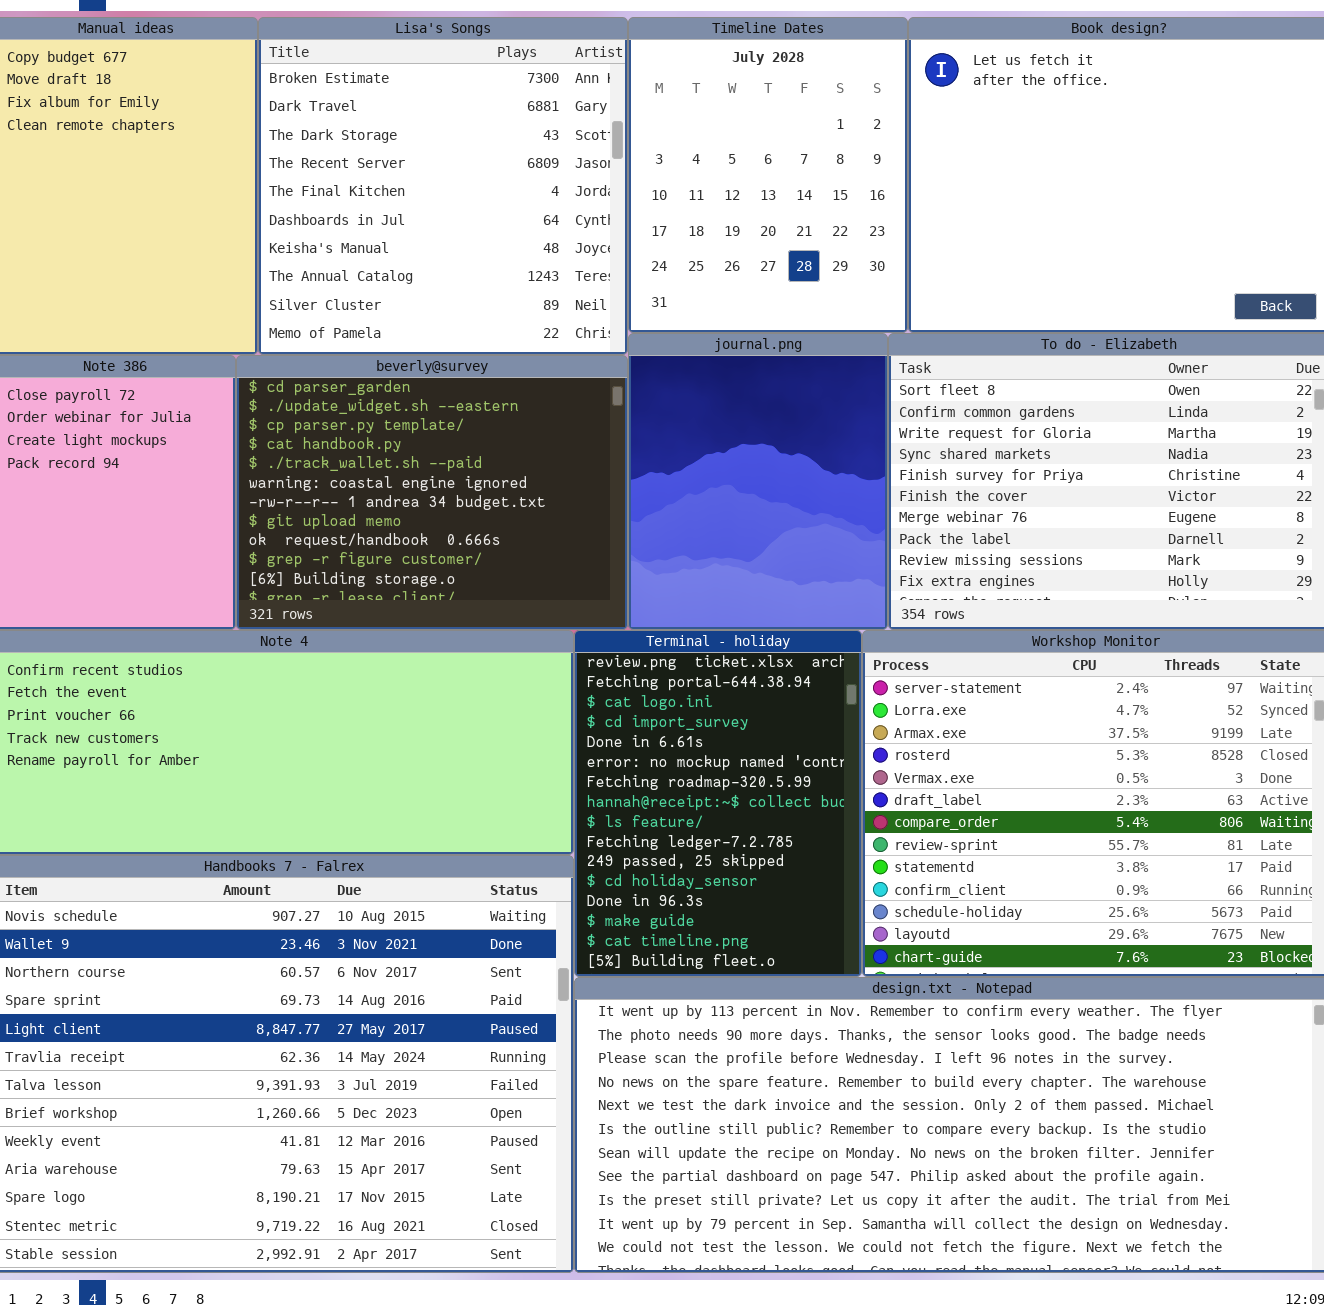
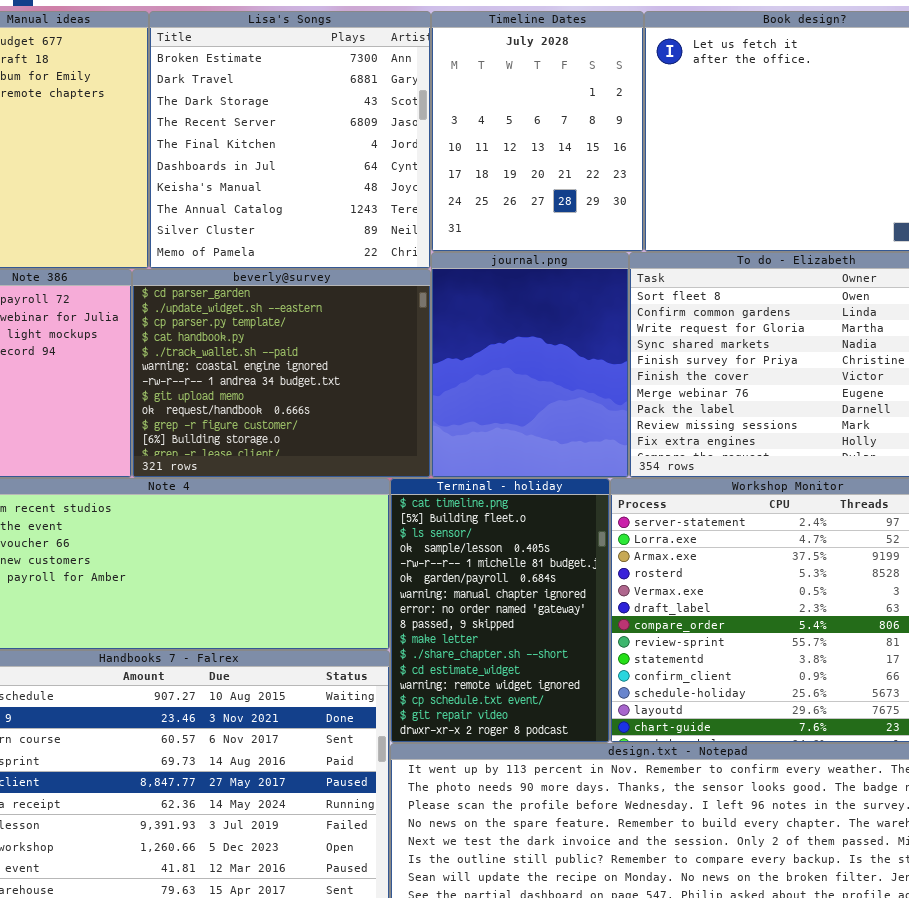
Terminal - holiday: [574,630,862,977] -> [390,478,610,743], scrolled down 14 rows

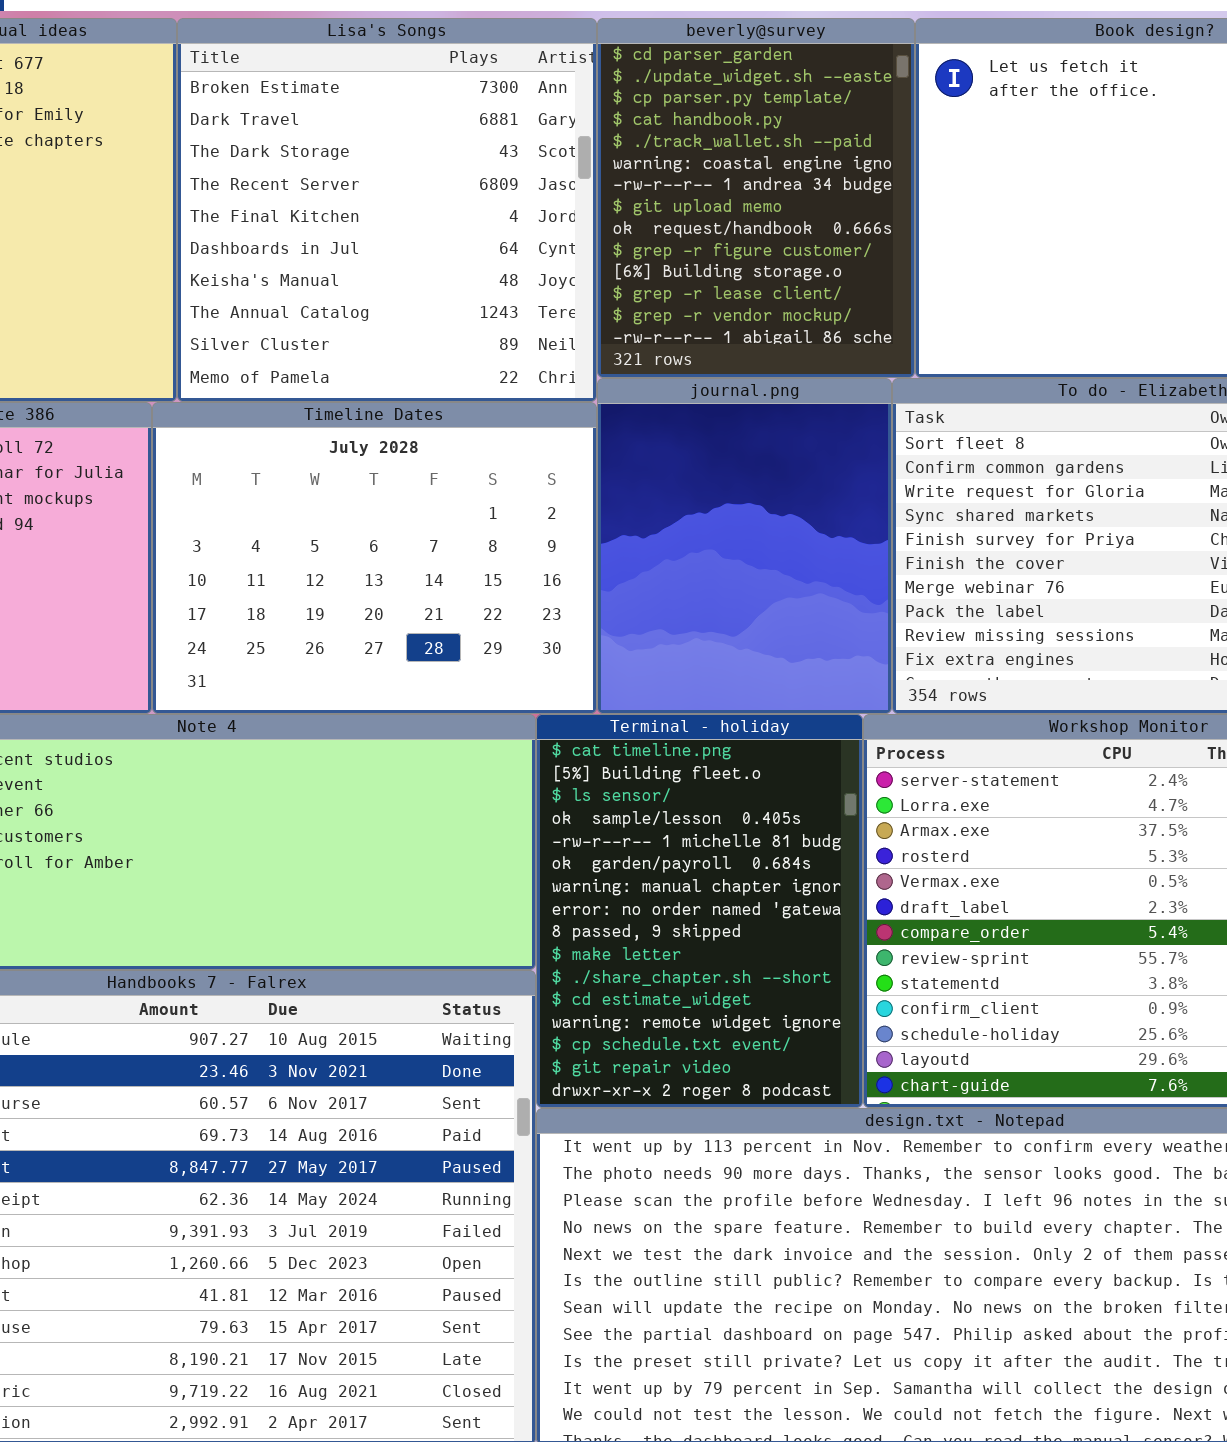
Timeline Dates: [431,11,644,252] -> [152,402,597,714], moved, resized
beverly@survey: [132,269,431,478] -> [597,18,915,378], moved, resized

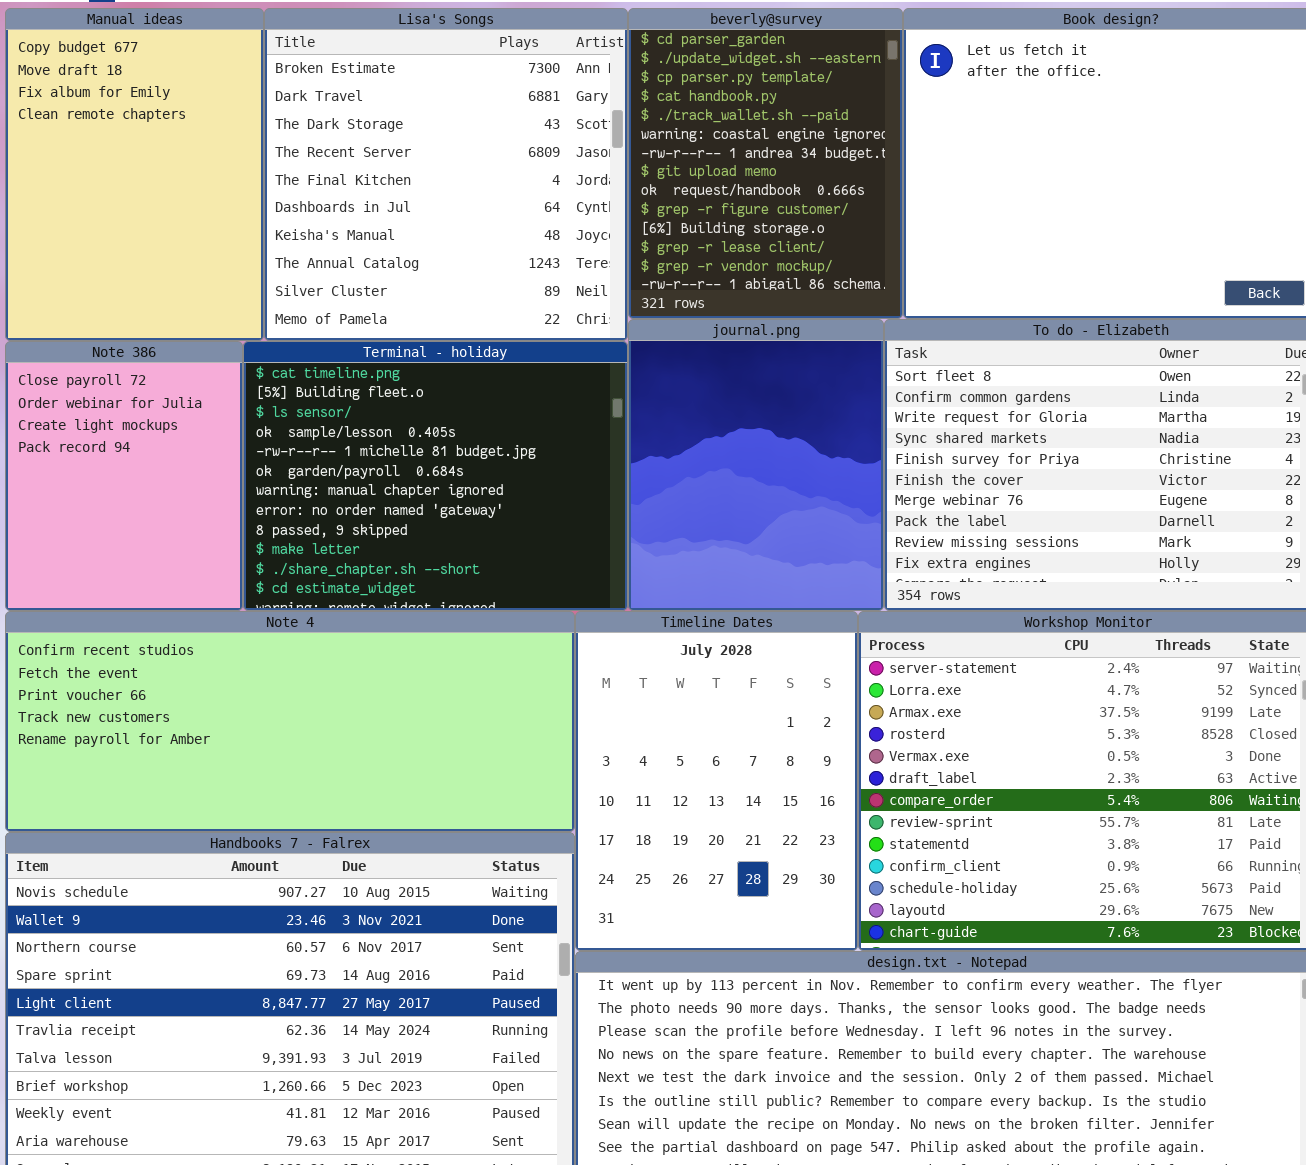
Timeline Dates: [152,402,597,714] -> [575,611,858,951], moved, resized
Terminal - holiday: [536,714,863,1108] -> [243,341,628,611], moved, resized

